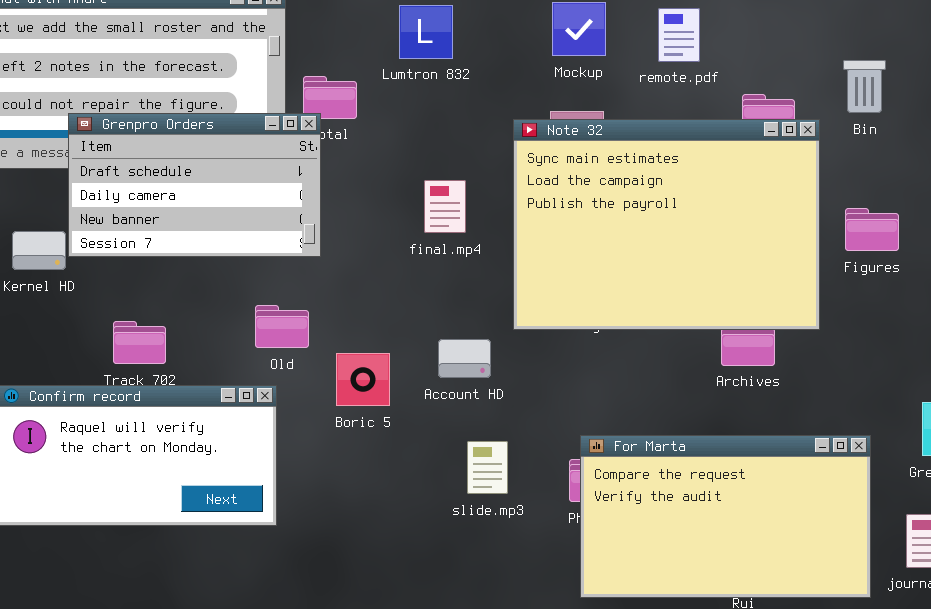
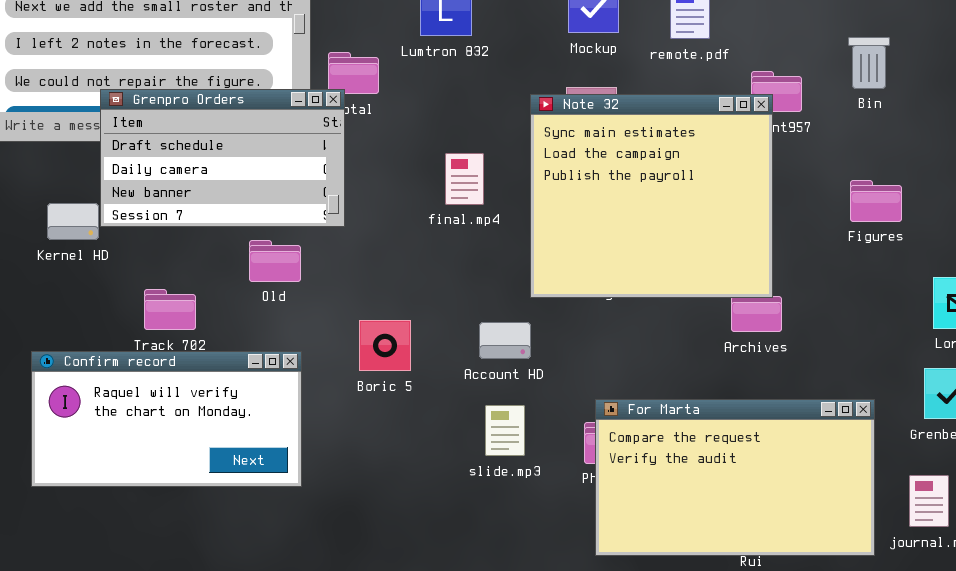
Note 32: [513,119,820,330] -> [530,94,773,298], resized
Old: [255,305,309,348] -> [249,240,301,282], moved
Account HD: [438,339,491,378] -> [479,322,531,359], moved

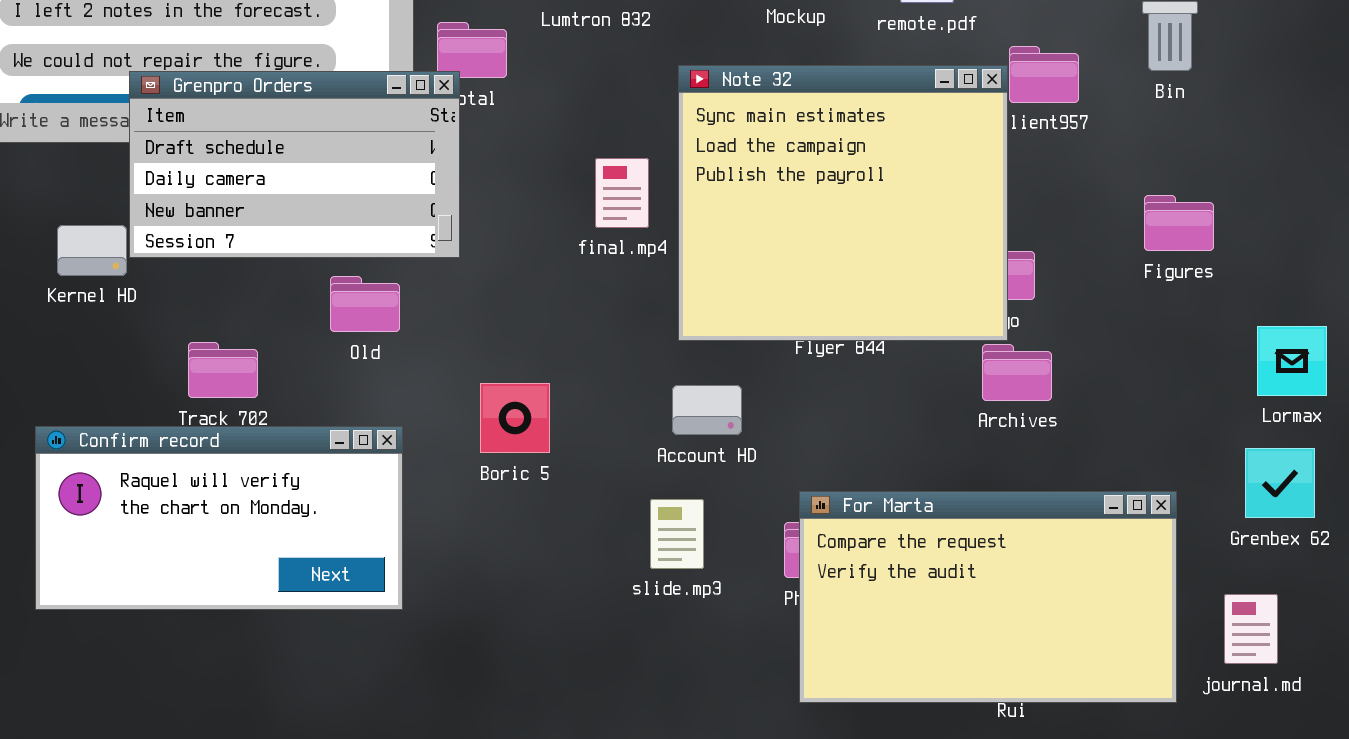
Note 32: [530,94,773,298] -> [678,65,1008,341], moved
Account HD: [479,322,531,359] -> [672,385,742,435], moved

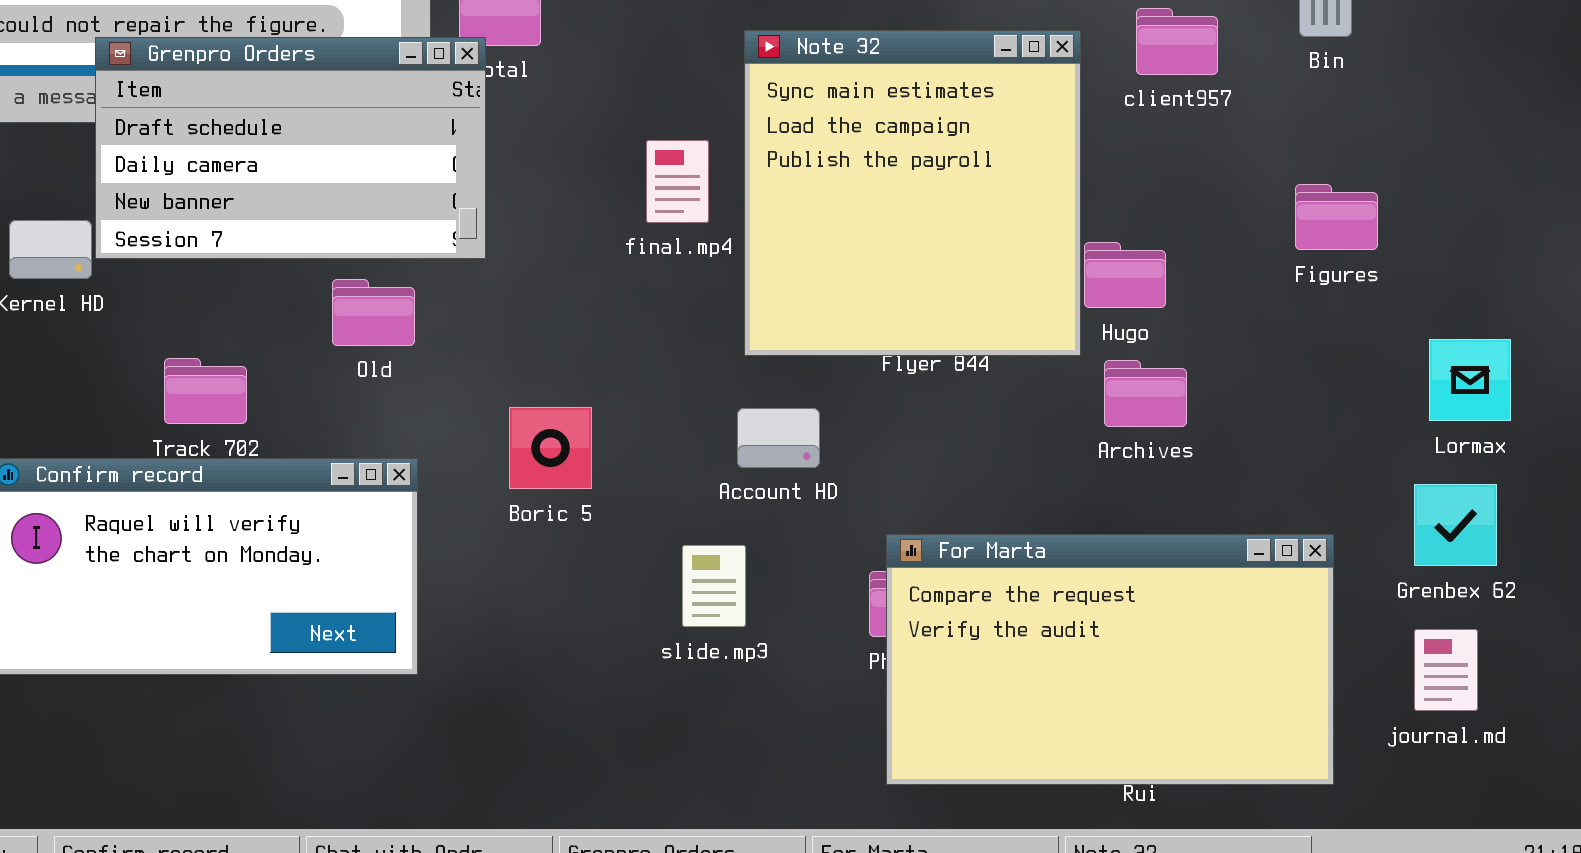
Note 32: [678,65,1008,341] -> [744,30,1081,356], resized
slide.mp3: [650,499,704,569] -> [682,545,746,627], moved
journal.md: [1224,594,1278,664] -> [1414,629,1478,711], moved

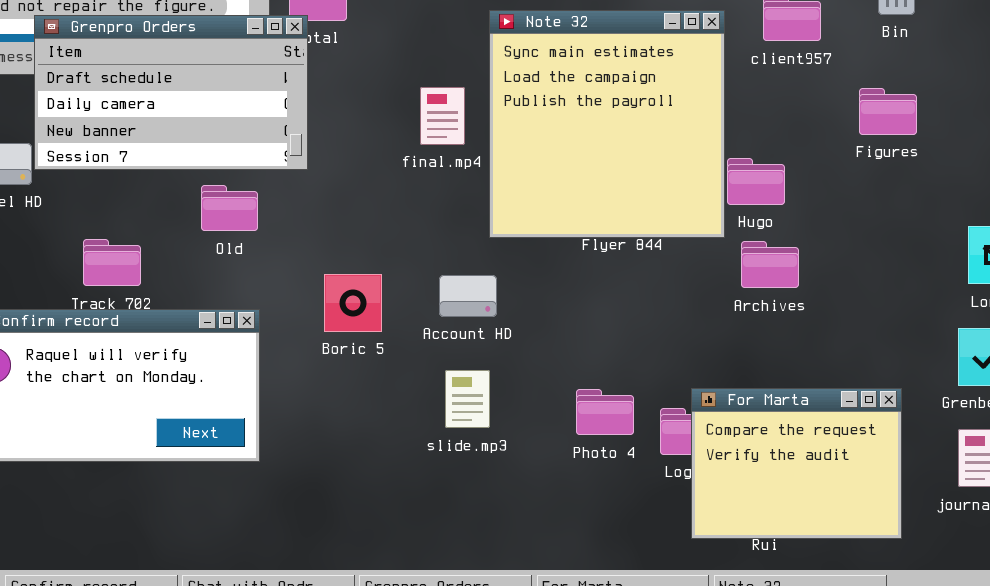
Figures: [1295,184,1378,250] -> [859,88,917,135], moved
Account HD: [737,408,820,468] -> [439,275,497,317], moved
For Marta: [886,534,1334,785] -> [691,388,902,539], resized

